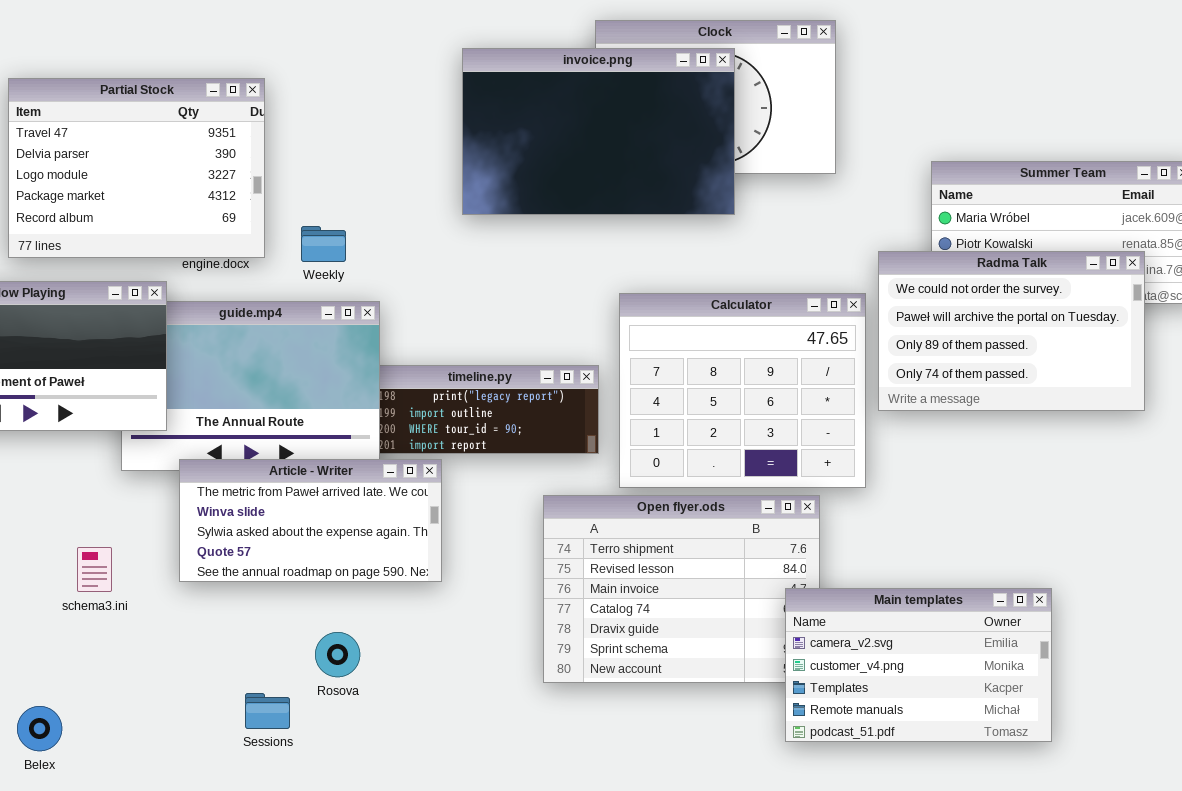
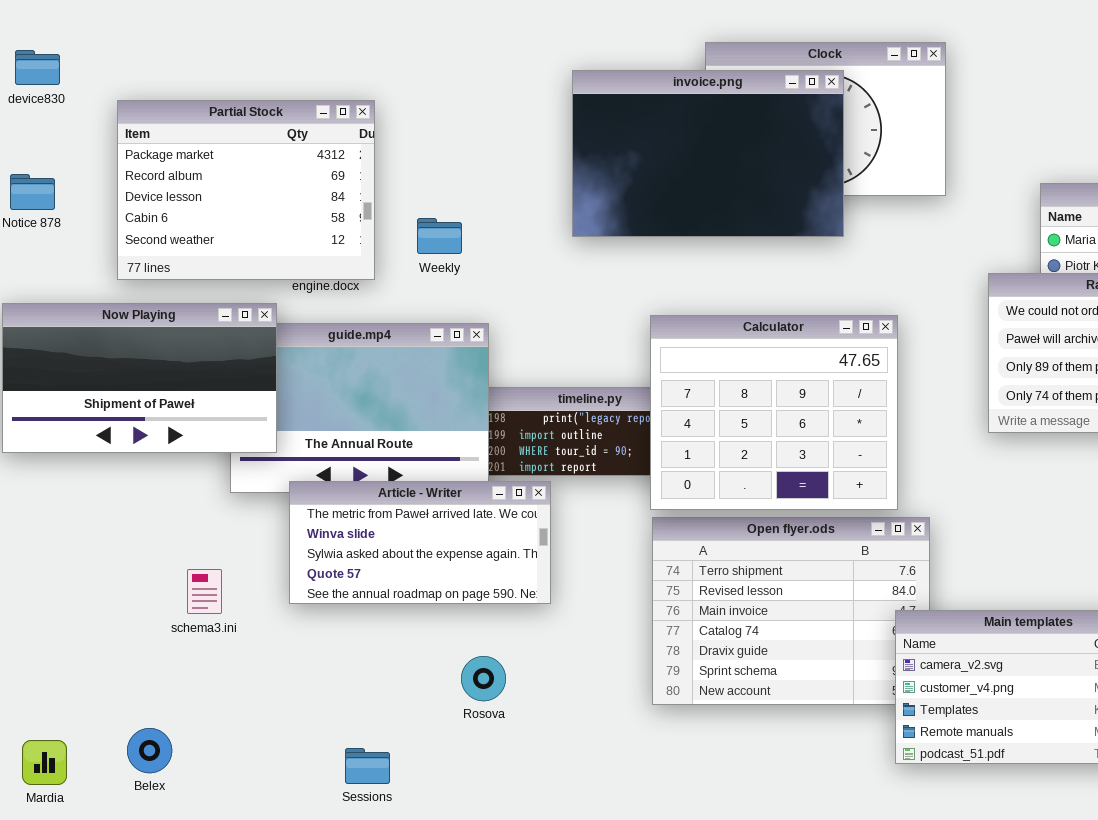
Partial Stock: [8,78,265,258] -> [117,100,375,280], scrolled down 3 rows
Weekly: [301,226,346,262] -> [417,218,462,254], moved
Calculator: [619,293,866,488] -> [650,315,898,510], moved
Rosova: [315,632,360,677] -> [461,656,506,701], moved
Sessions: [245,693,290,729] -> [345,748,390,784], moved

